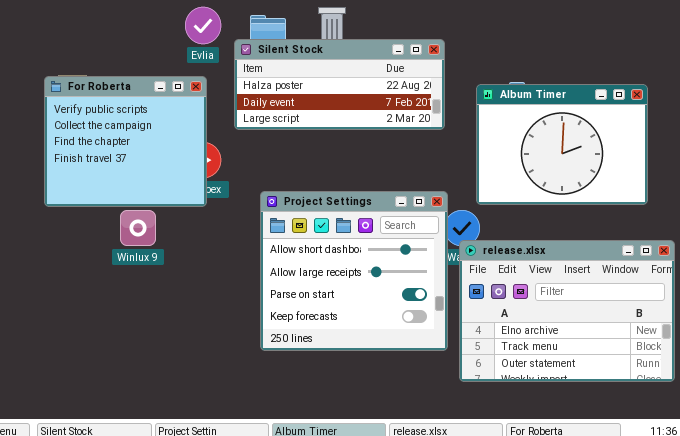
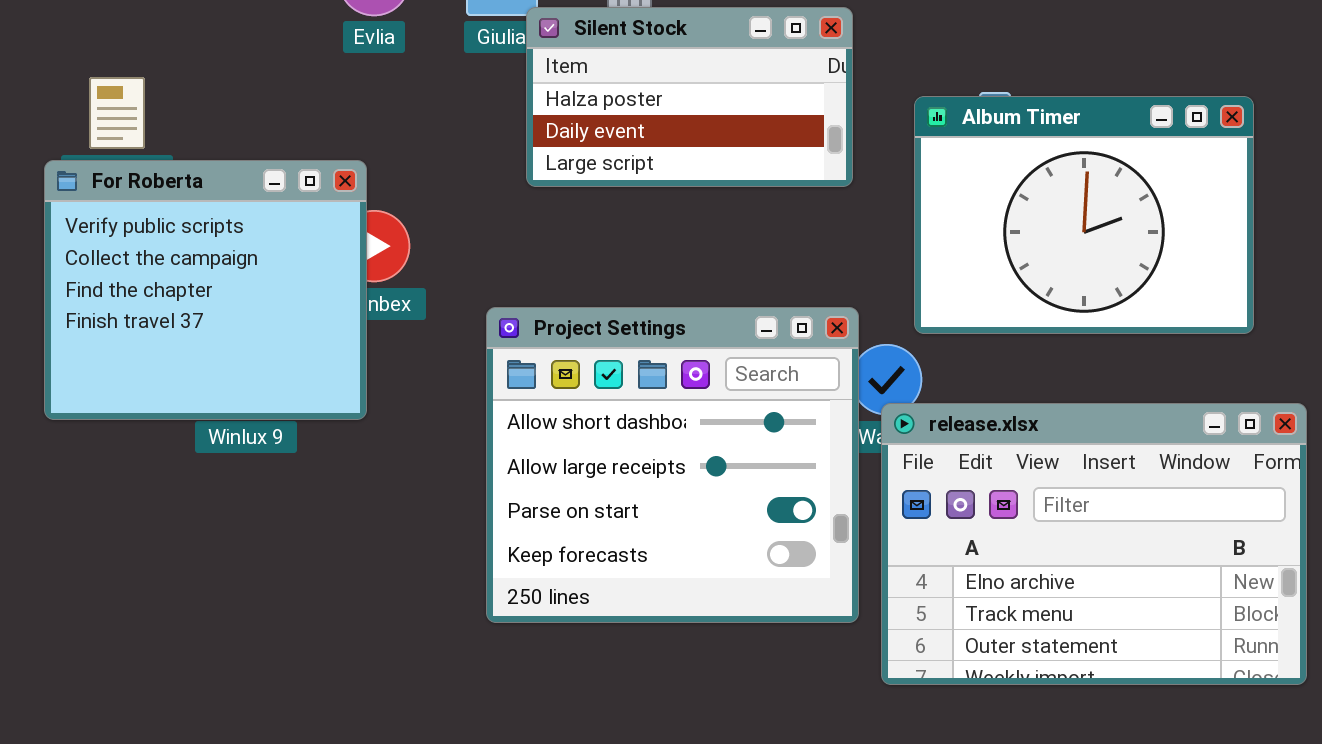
Silent Stock: [234,39,445,130] -> [526,7,853,187], resized
For Roberta: [44,76,207,207] -> [44,160,367,420], moved

